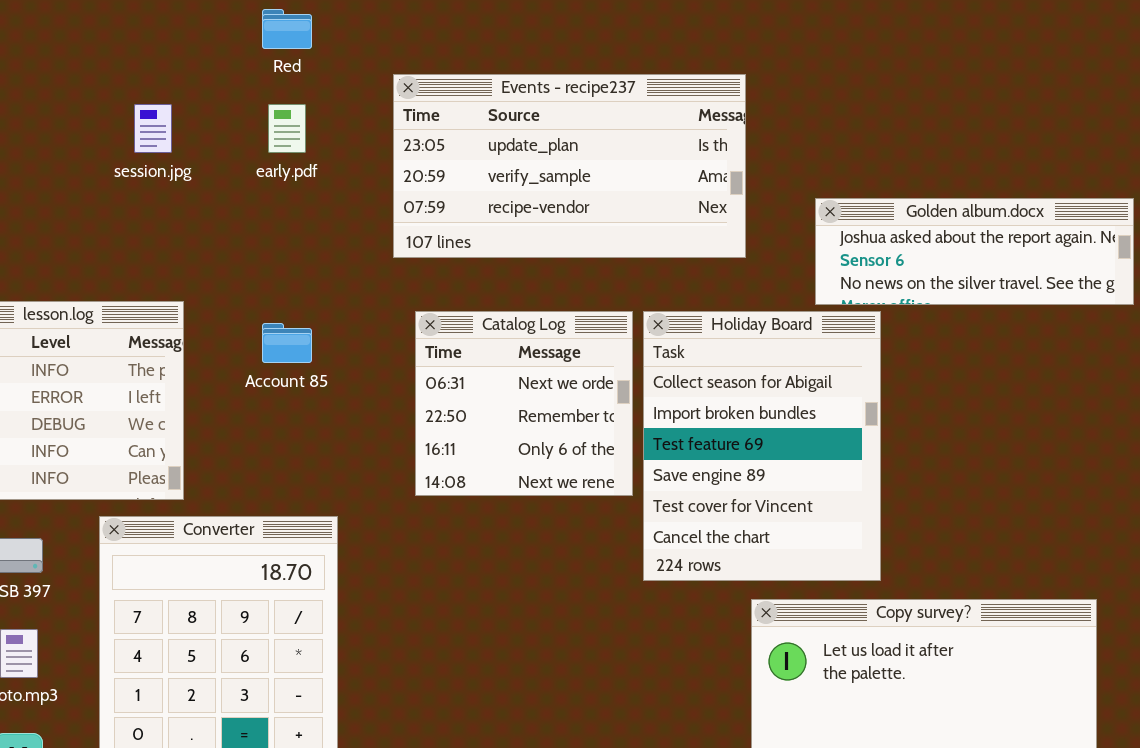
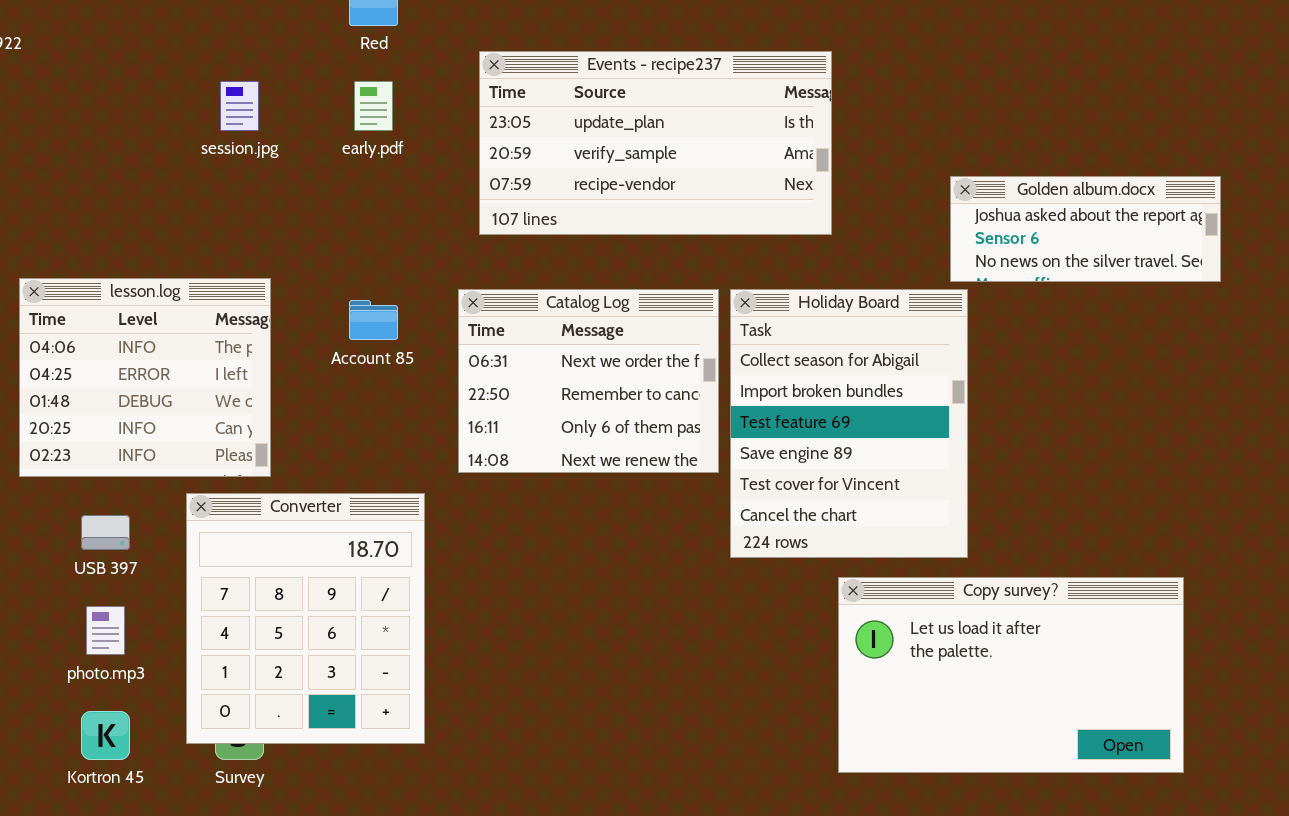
Golden album.docx: [815,198,1134,305] -> [950,176,1221,282], resized
Catalog Log: [415,311,633,496] -> [458,289,719,473], resized

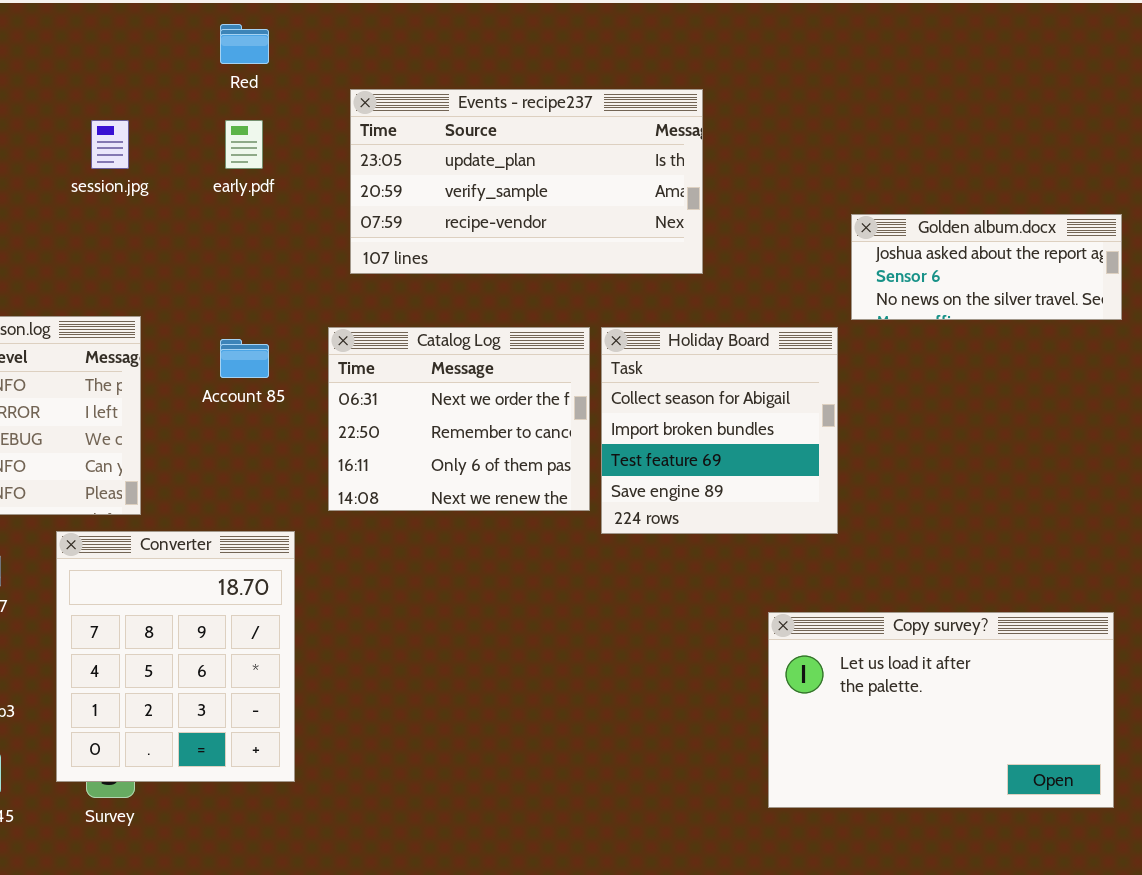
Golden album.docx: [950,176,1221,282] -> [851,214,1122,320], moved
Holiday Board: [730,289,968,558] -> [601,327,838,534], resized
Copy survey?: [838,577,1184,773] -> [768,612,1114,808], moved

